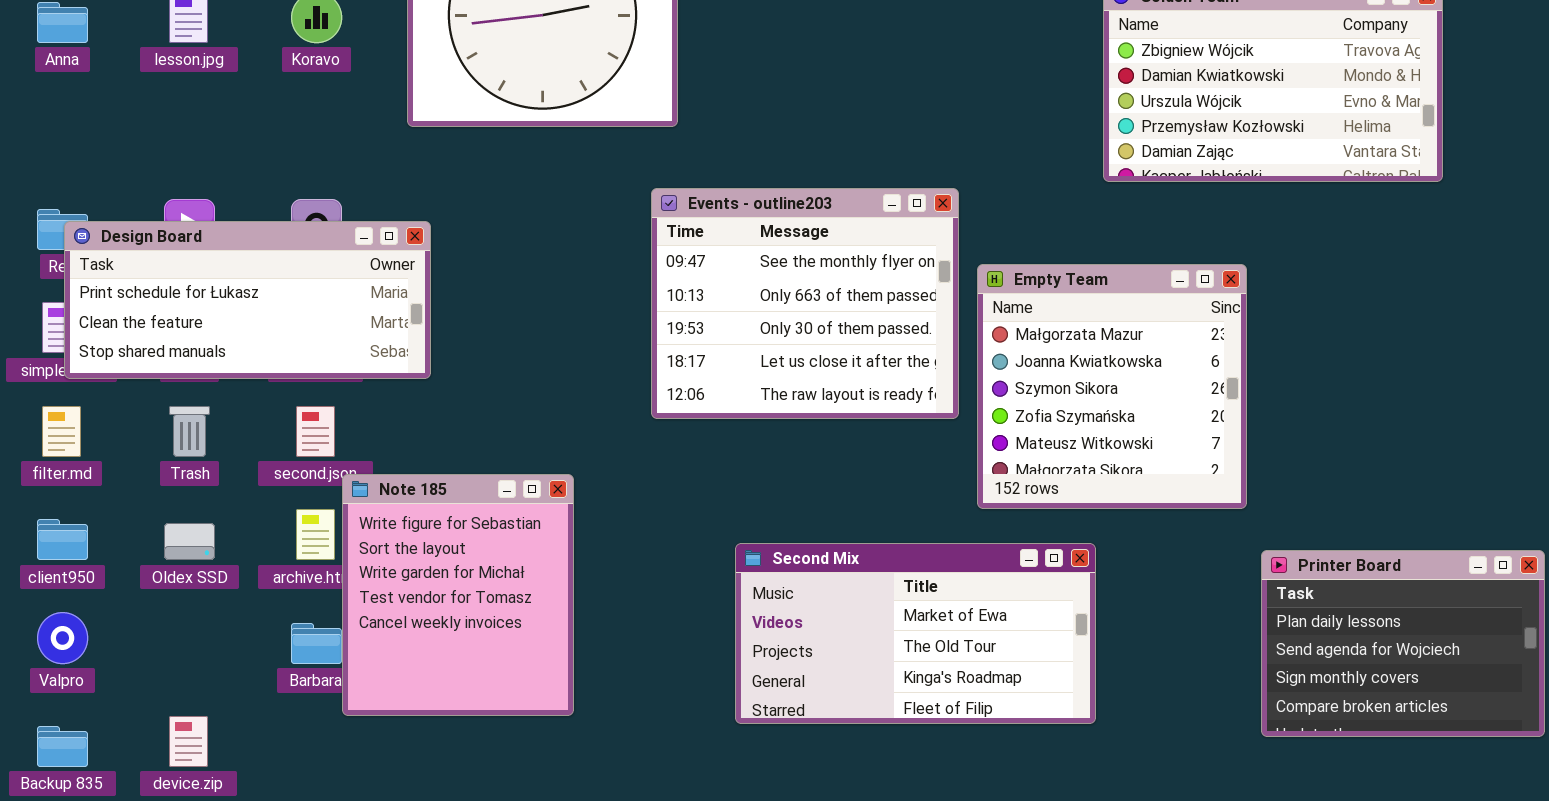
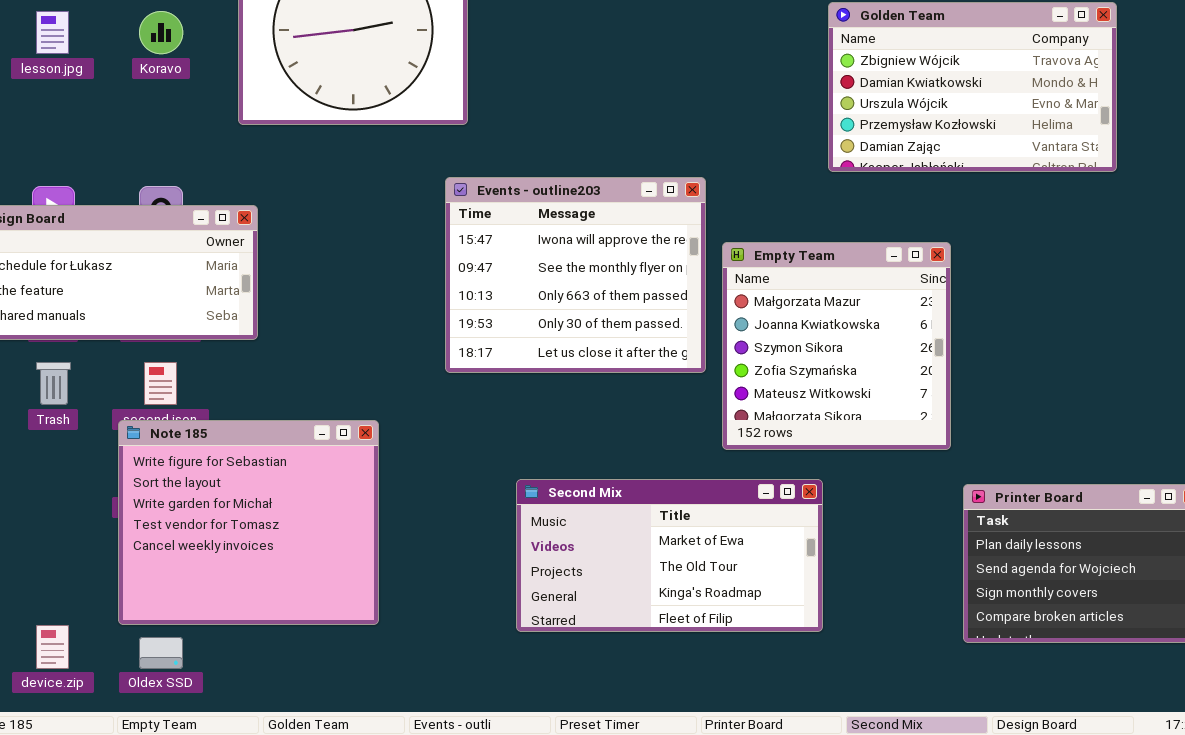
Events - outline203: [651,188,959,419] -> [445,177,706,373], scrolled up 1 row
Note 185: [342,474,574,716] -> [118,420,379,625], resized
Oldex SSD: [164,523,215,560] -> [139,637,183,669], moved

